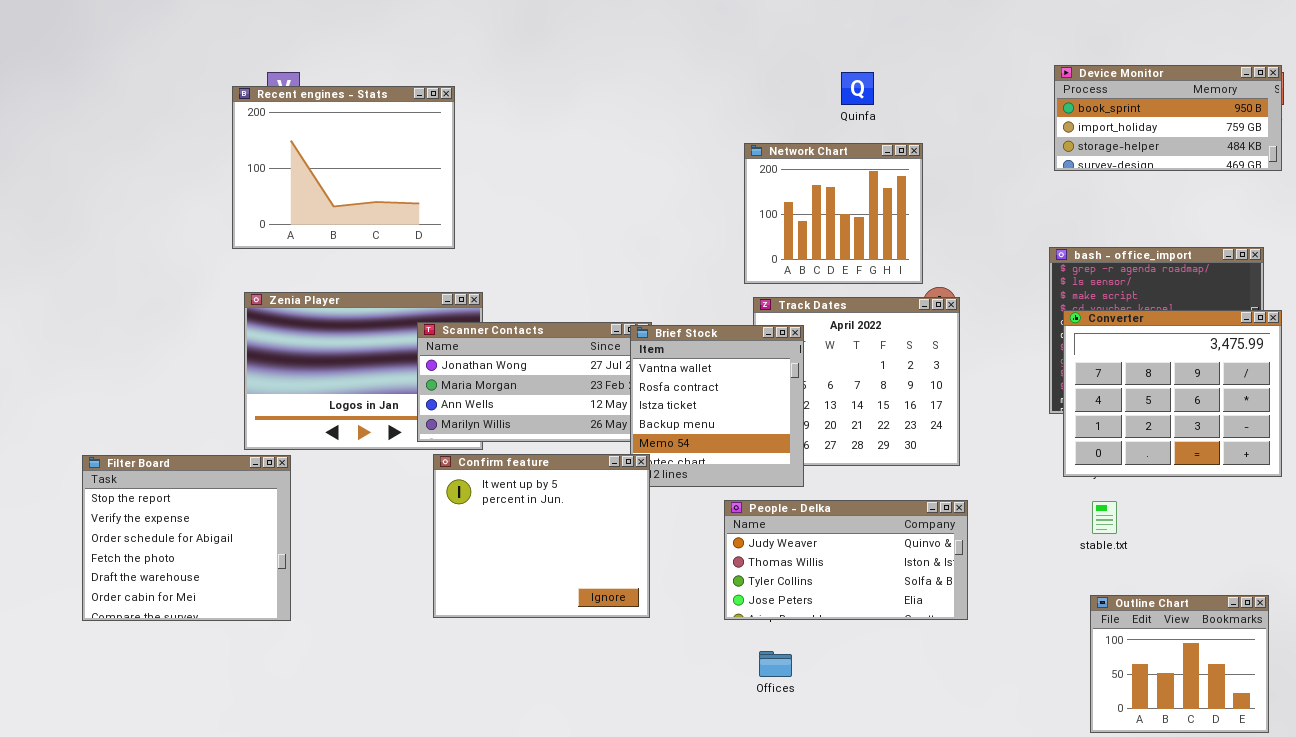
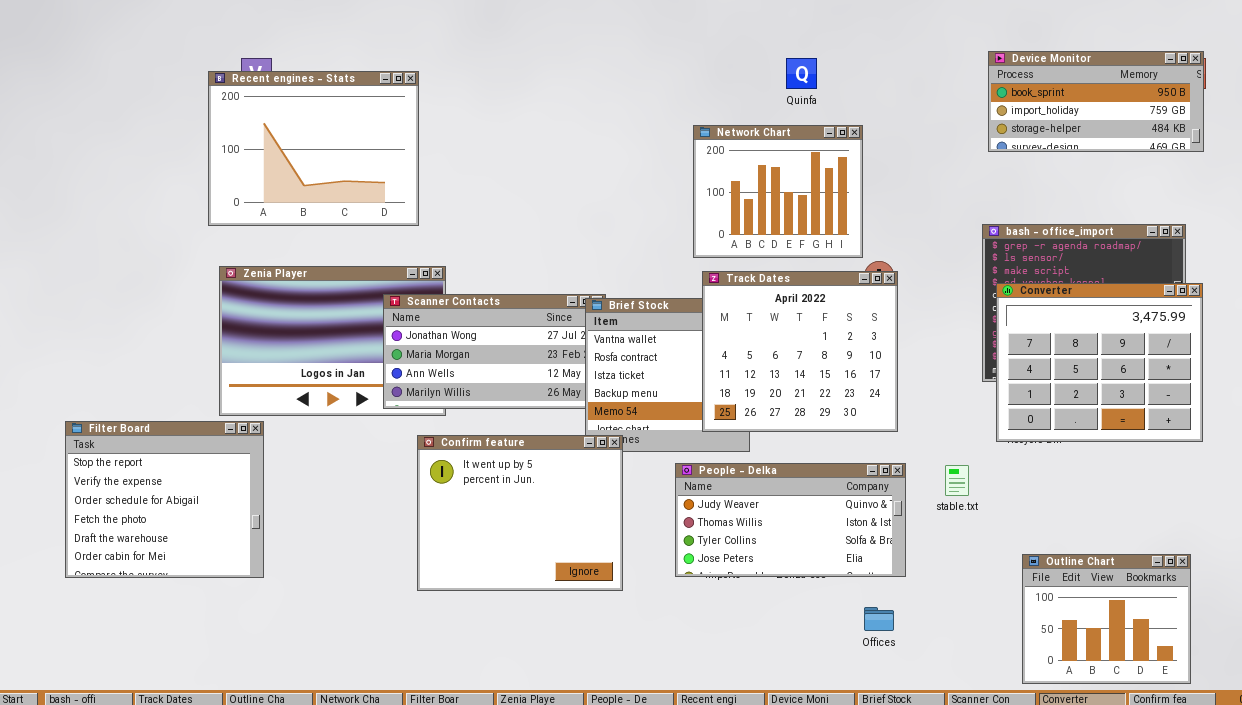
Track Dates: [753,297,960,466] -> [702,271,898,432], raised
Confirm feature: [433,454,650,618] -> [417,435,623,591], moved
stable.txt: [1092,501,1117,534] -> [945,465,969,496], moved
Offices: [759,651,792,677] -> [864,607,894,631], moved

